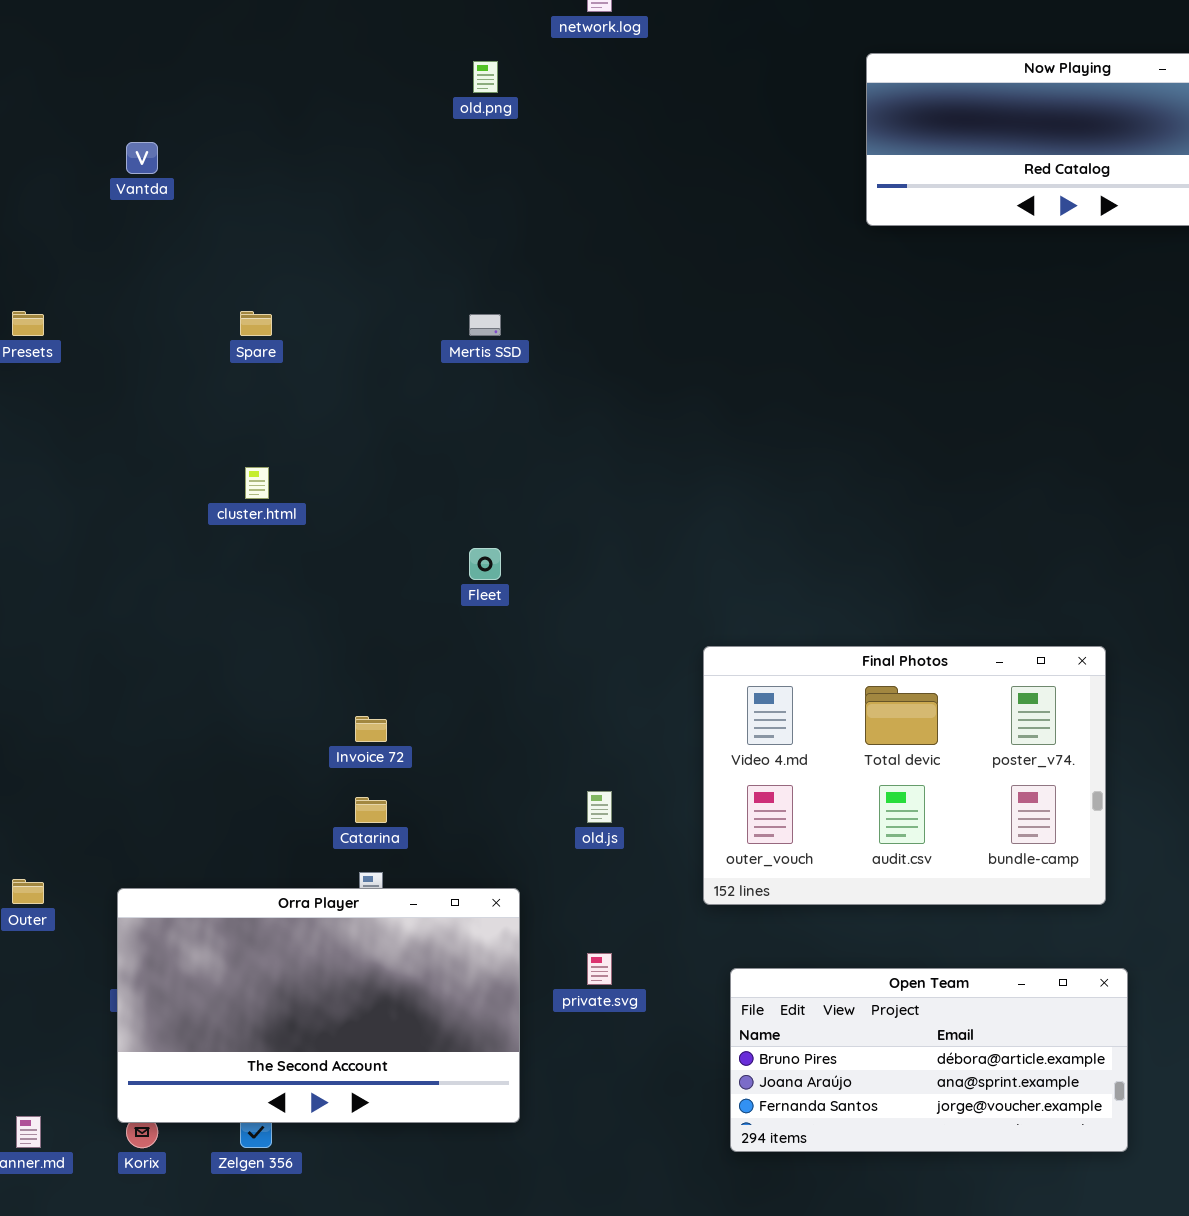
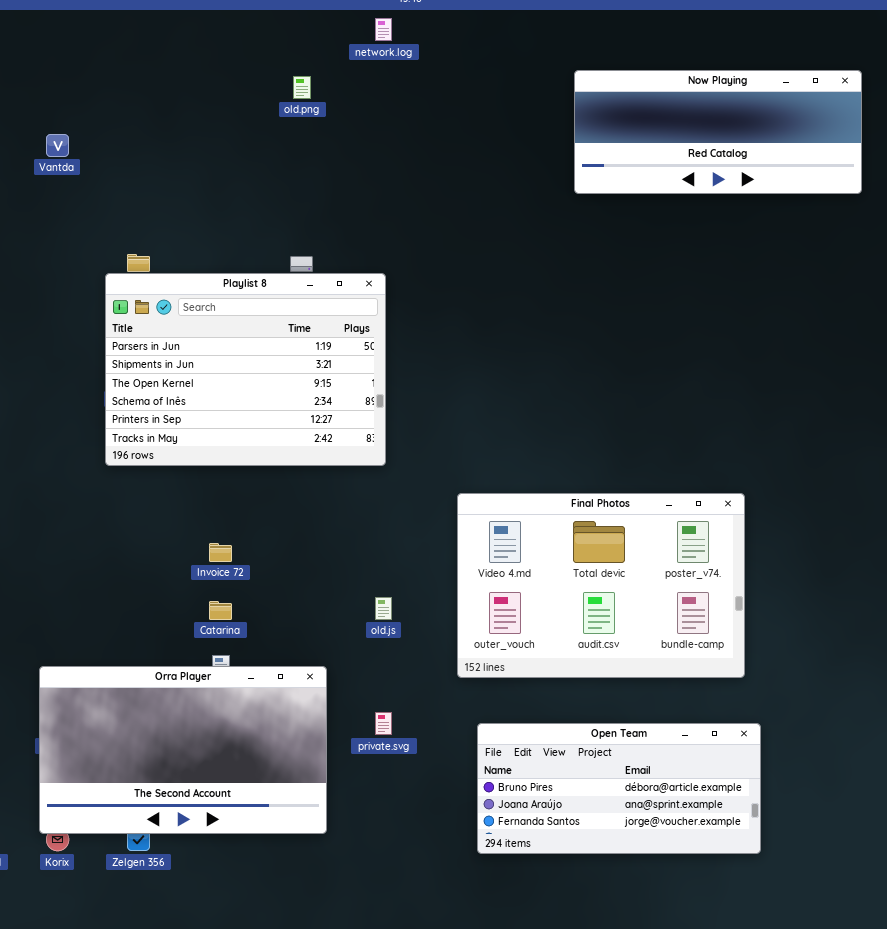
Playlist 8: none -> [105,273,386,466], opened

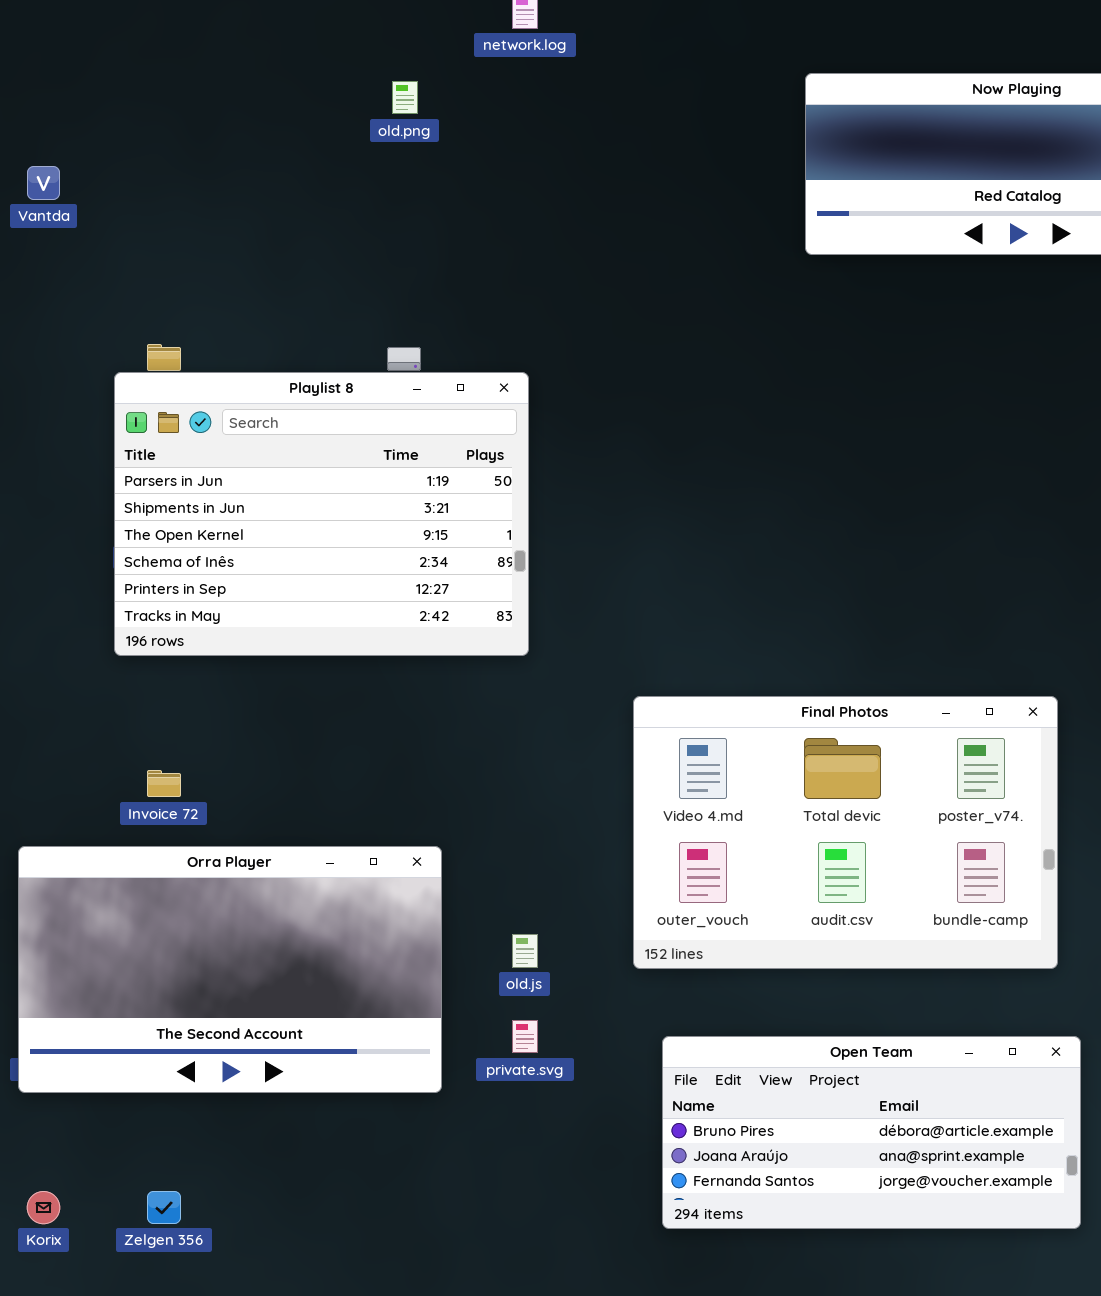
Invoice 72: [209,543,232,562] -> [147,770,181,797], moved
old.js: [375,597,392,620] -> [512,934,538,968], moved
Orra Player: [39,666,327,834] -> [18,846,442,1093], moved

